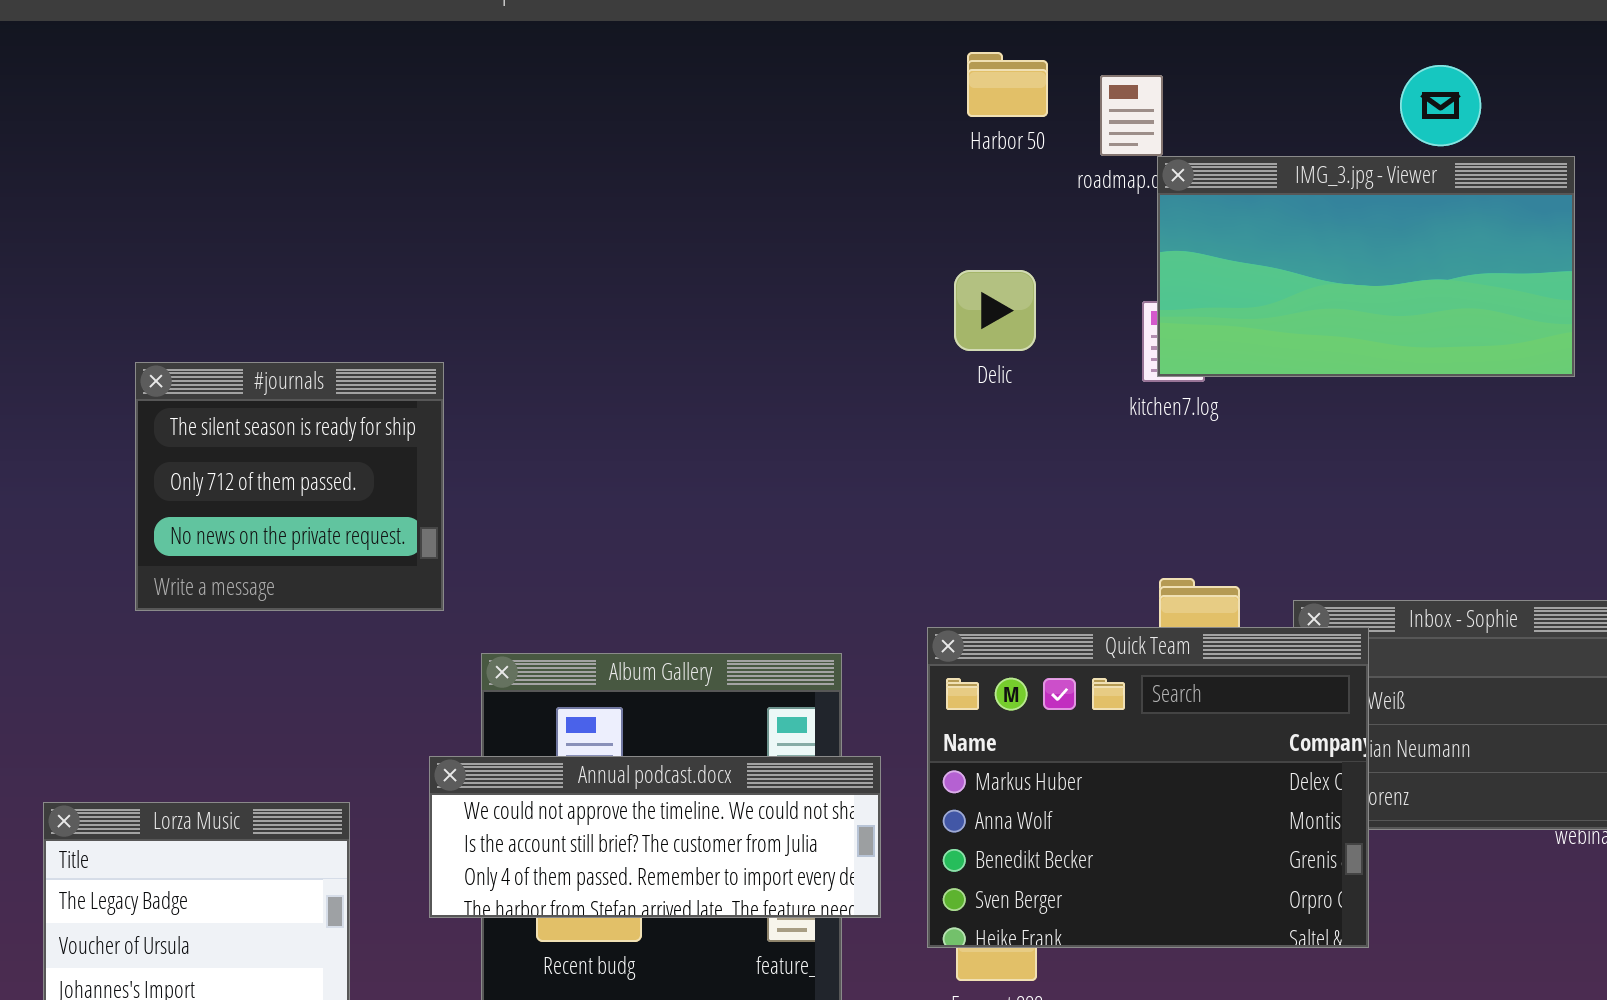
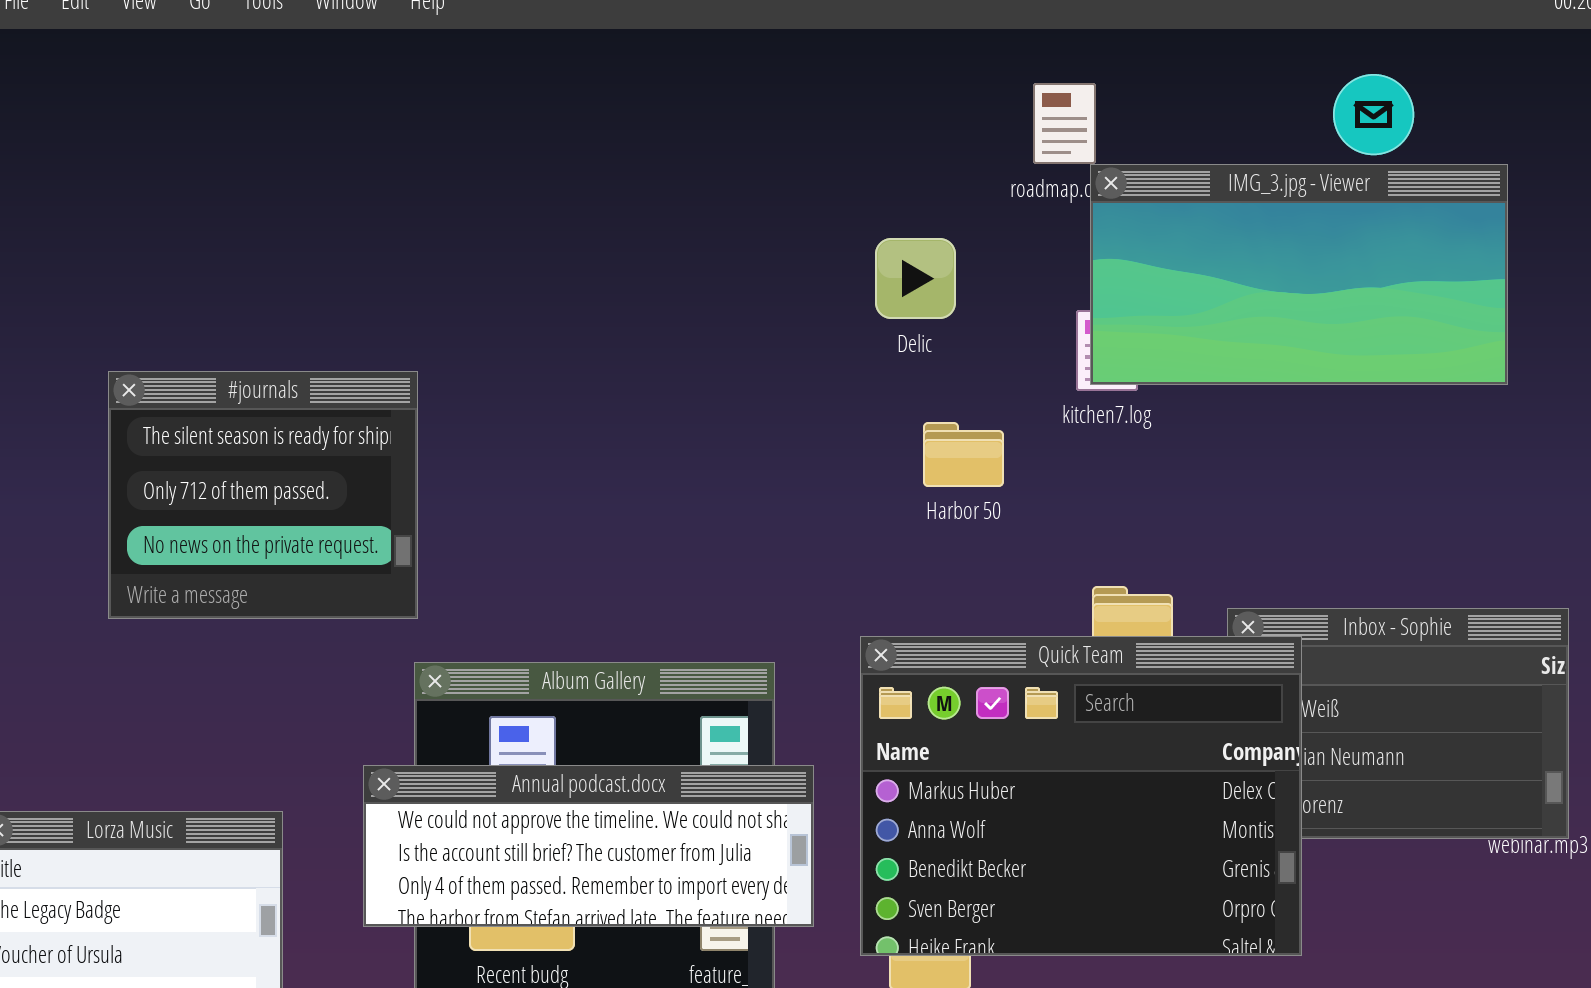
Harbor 50: [967,52,1048,117] -> [923,422,1004,487], moved
Delic: [954,270,1036,351] -> [875,238,956,319], moved
#journals: [135,362,444,611] -> [108,371,418,619], moved

